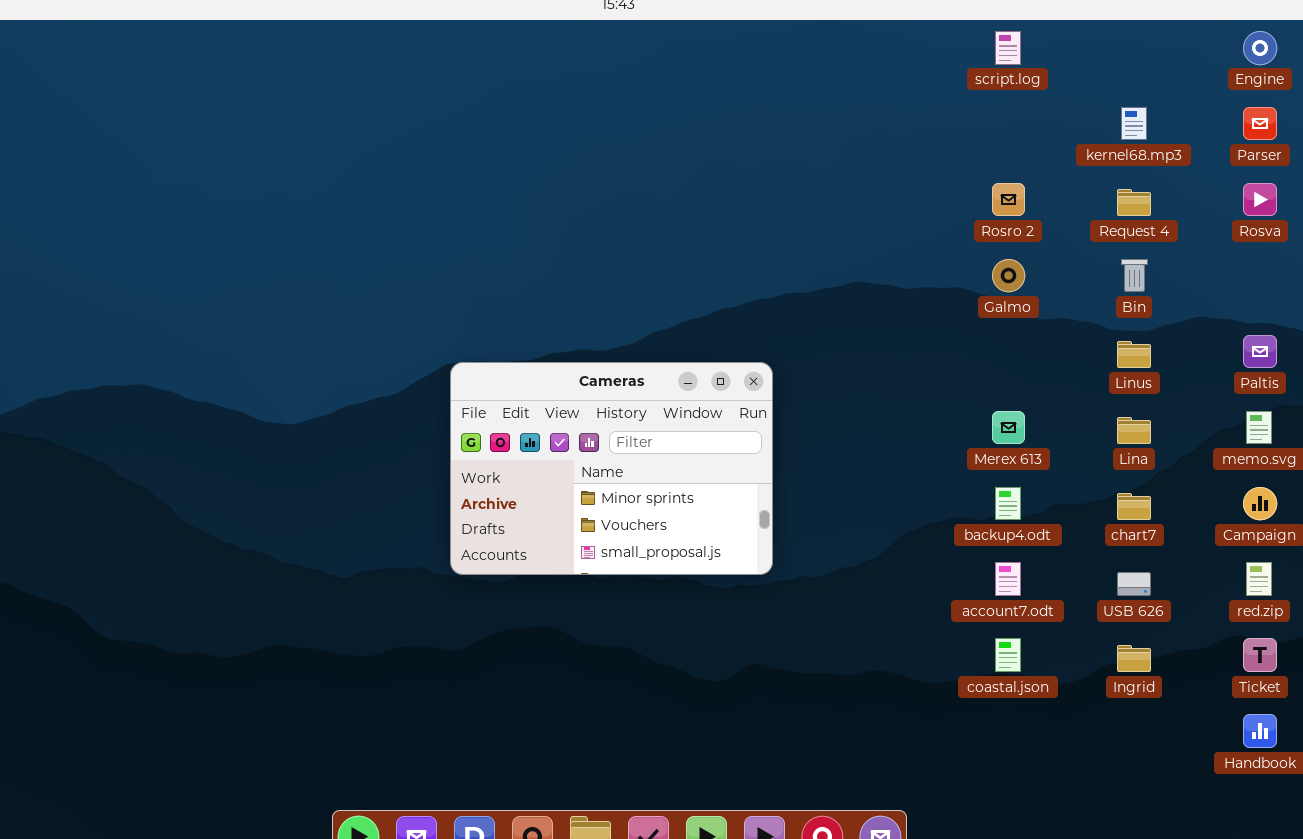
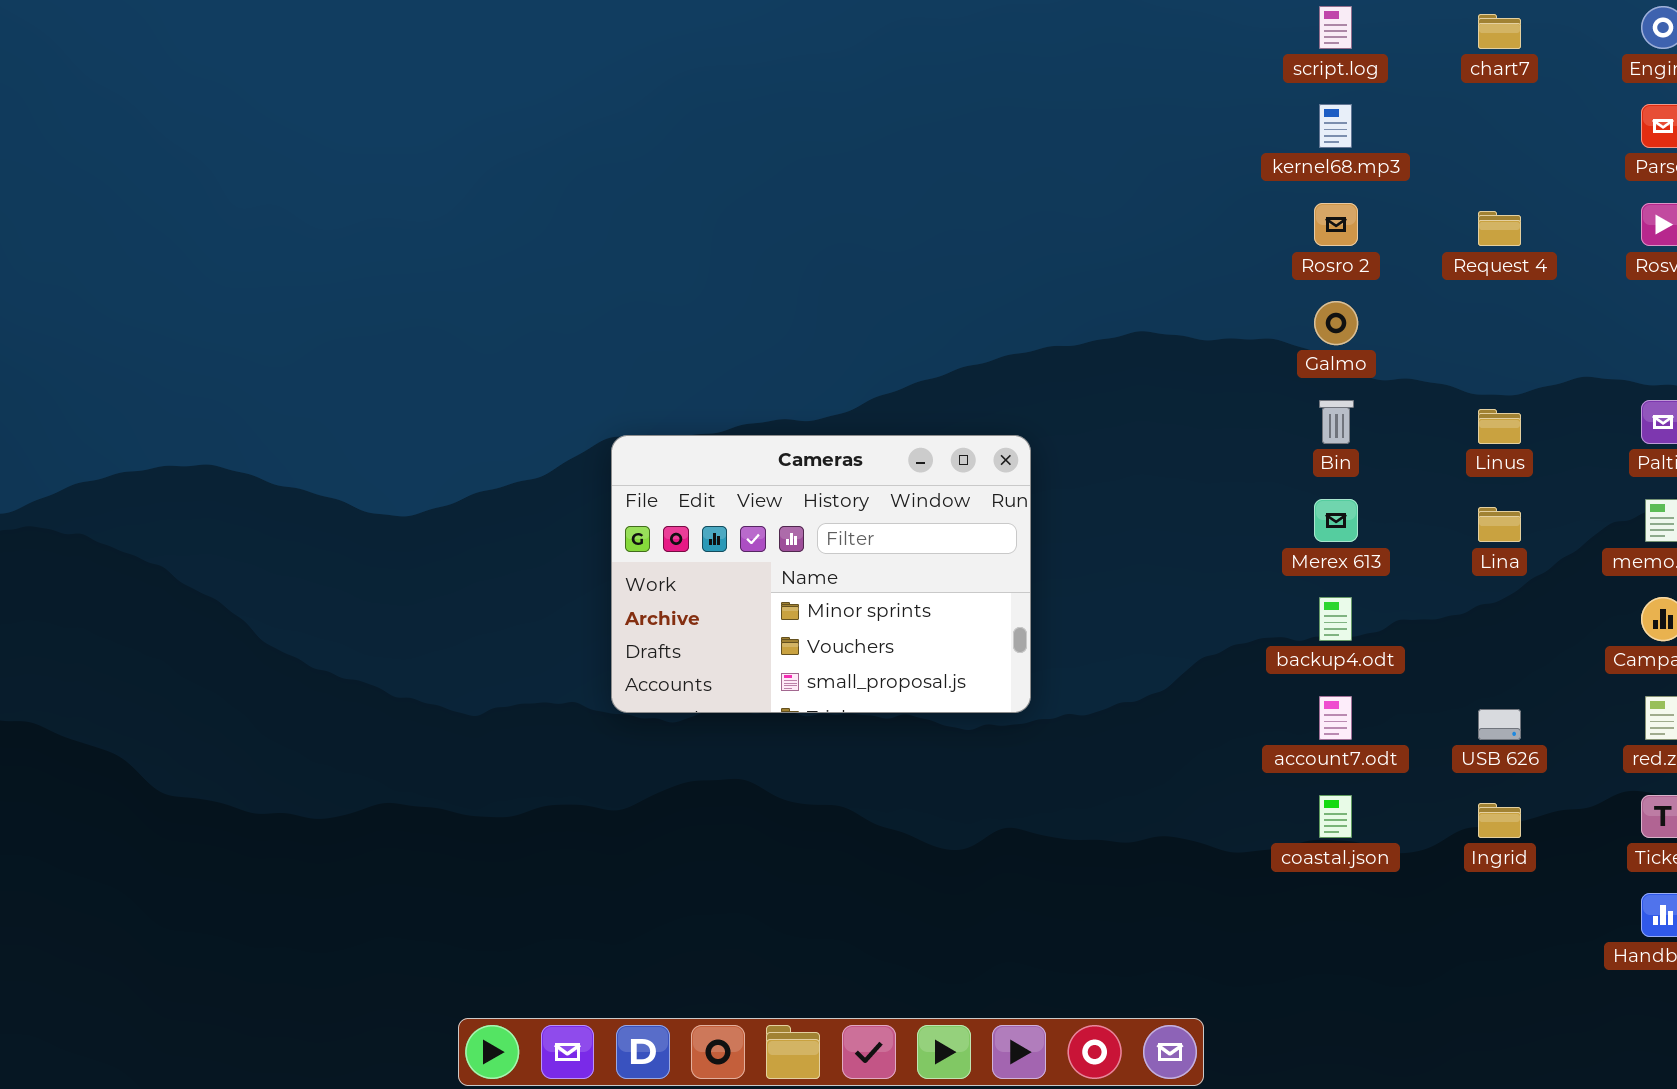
kernel68.mp3: [1121,107,1147,140] -> [1319,104,1352,148], moved
Bin: [1121,259,1148,292] -> [1319,400,1354,444], moved
chart7: [1117,493,1151,520] -> [1478,14,1521,49], moved

